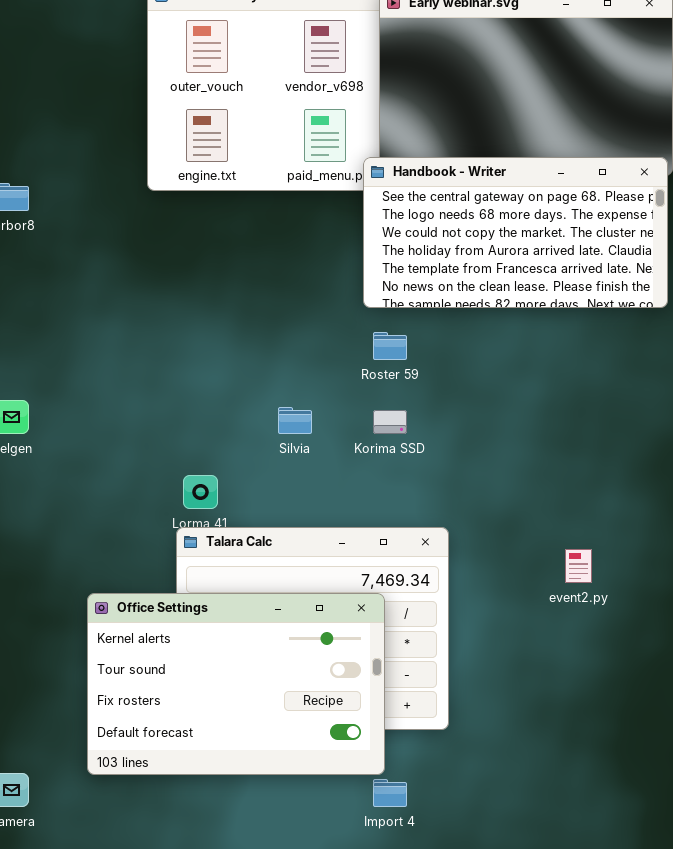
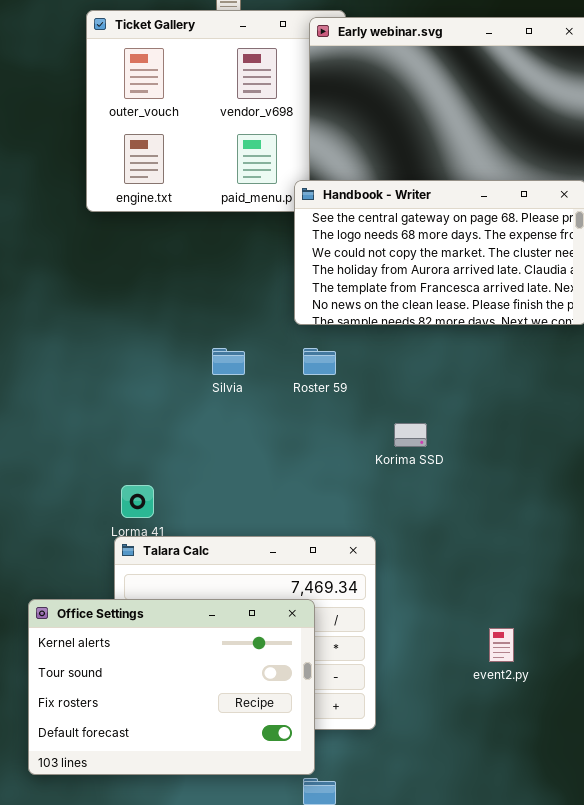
Silvia: [278,407,312,434] -> [212,348,245,375], moved
Korima SSD: [373,410,407,434] -> [394,423,427,447], moved
event2.py: [565,549,592,583] -> [489,628,514,662], moved

